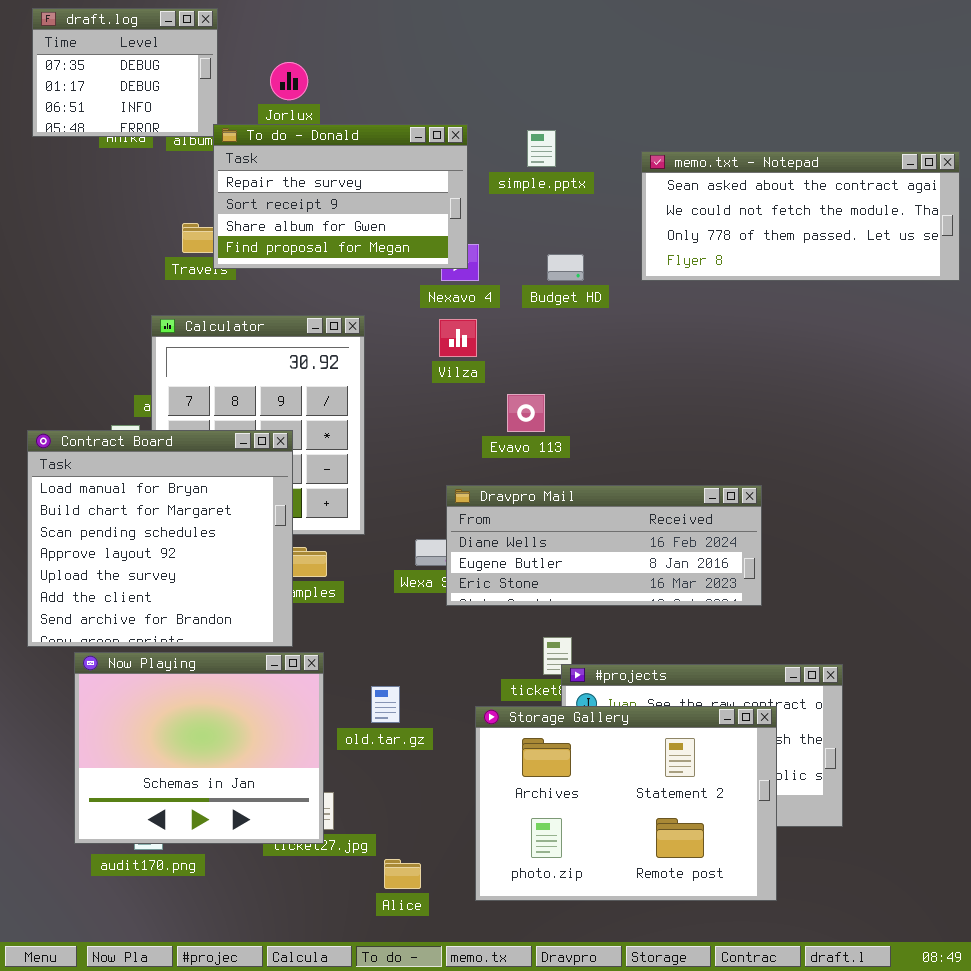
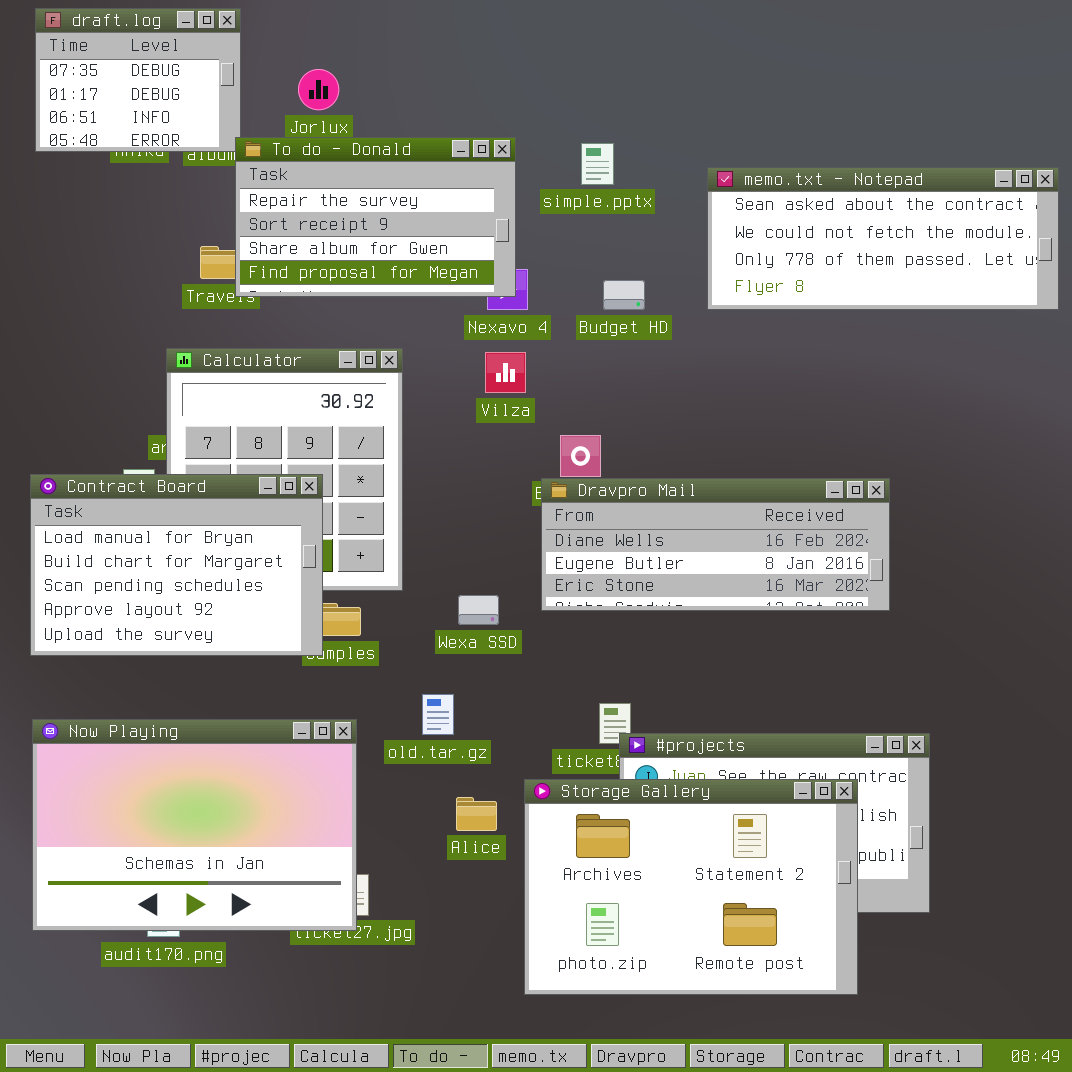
Contract Board: [27,430,293,647] -> [30,474,323,656], resized
Dravpro Mail: [446,485,762,606] -> [541,478,890,611], moved
Now Playing: [74,652,324,844] -> [32,719,357,931], resized
old.tar.gz: [371,686,400,723] -> [422,694,454,735], moved
Alice: [384,859,421,889] -> [456,797,497,831], moved

